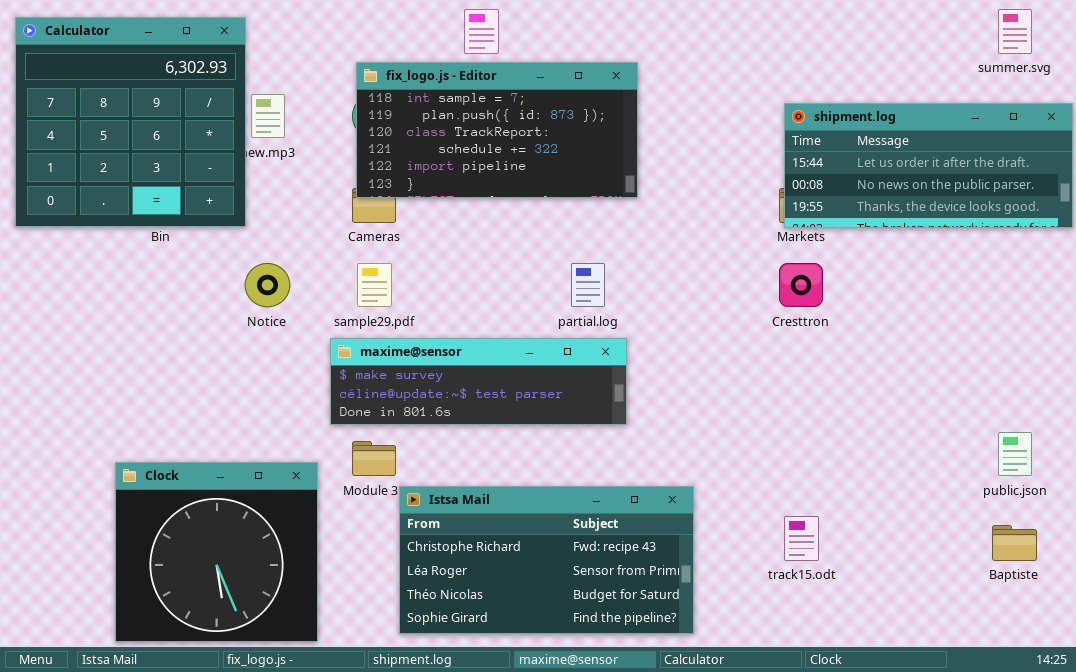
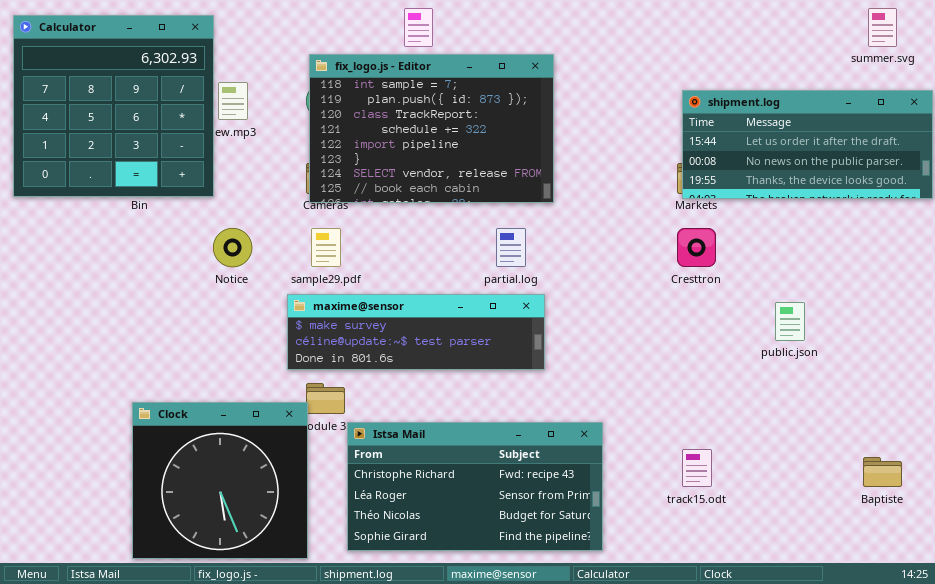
fix_logo.js - Editor: [356,62,638,198] -> [309,54,554,203], resized
public.json: [998,432,1032,476] -> [775,302,805,341], moved
Clock: [115,462,318,642] -> [132,402,308,559], moved

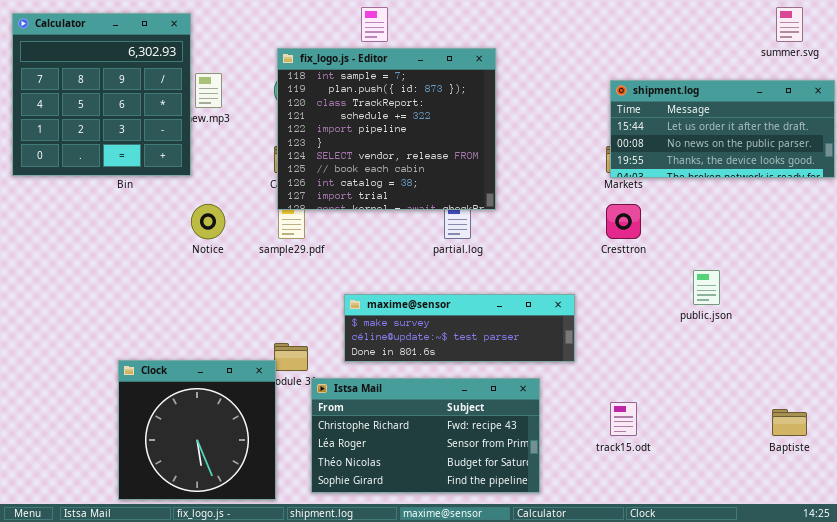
fix_logo.js - Editor: [309,54,554,203] -> [277,48,496,210], resized
maxime@sensor: [287,294,545,370] -> [344,294,575,362], moved

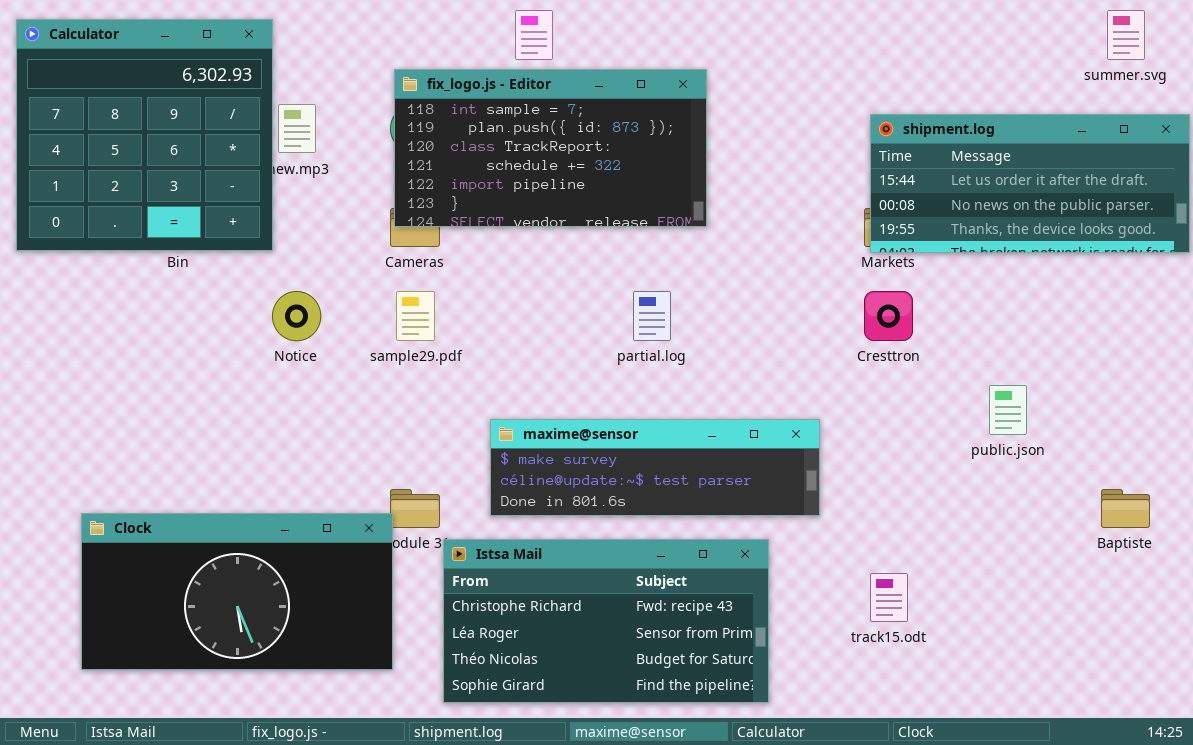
fix_logo.js - Editor: [277,48,496,210] -> [394,69,707,227], resized
Clock: [118,360,276,500] -> [81,513,393,670], resized
Baptiste: [772,409,807,436] -> [1101,489,1150,528], moved

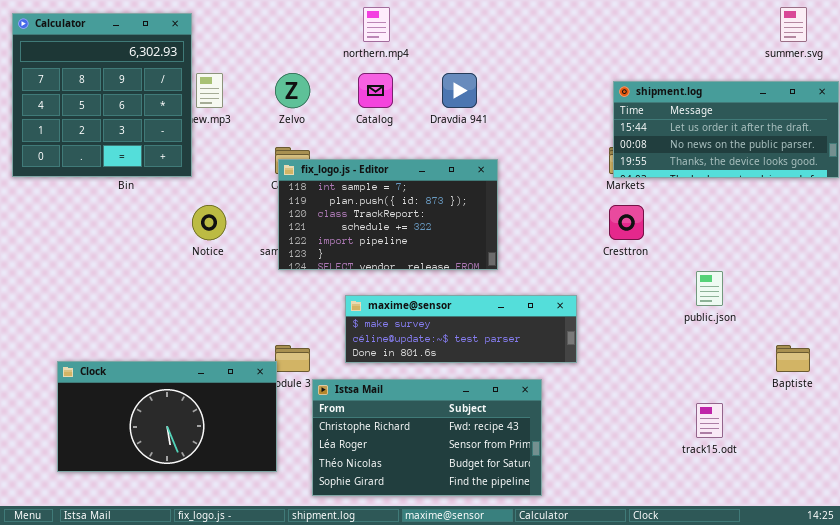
fix_logo.js - Editor: [394,69,707,227] -> [278,159,498,270], moved
track15.odt: [870,573,908,622] -> [696,403,723,438], moved

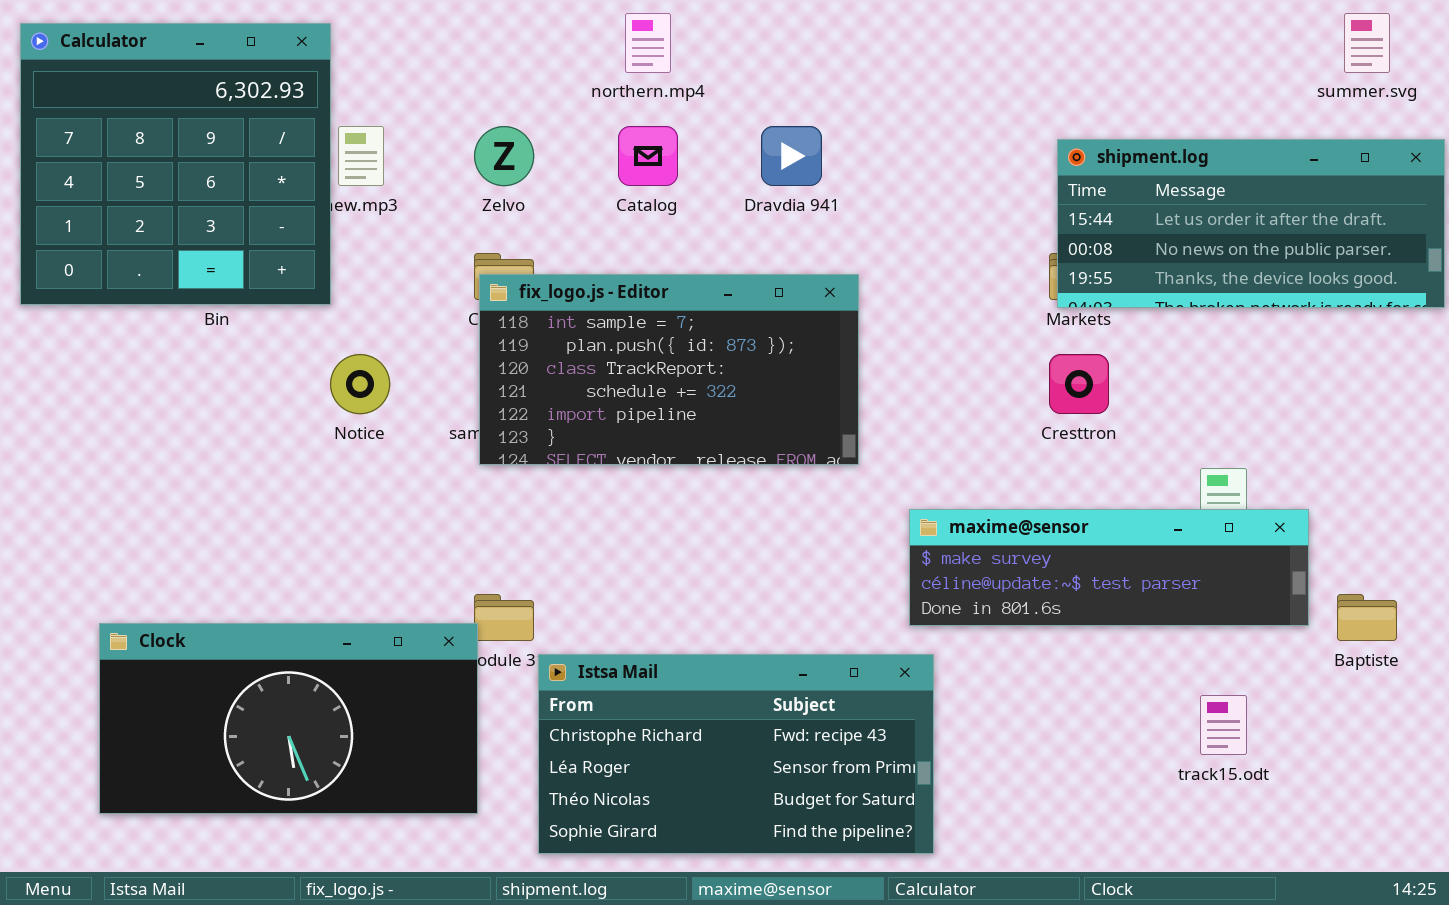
maxime@sensor: [345,295,577,363] -> [909,509,1309,626], moved

